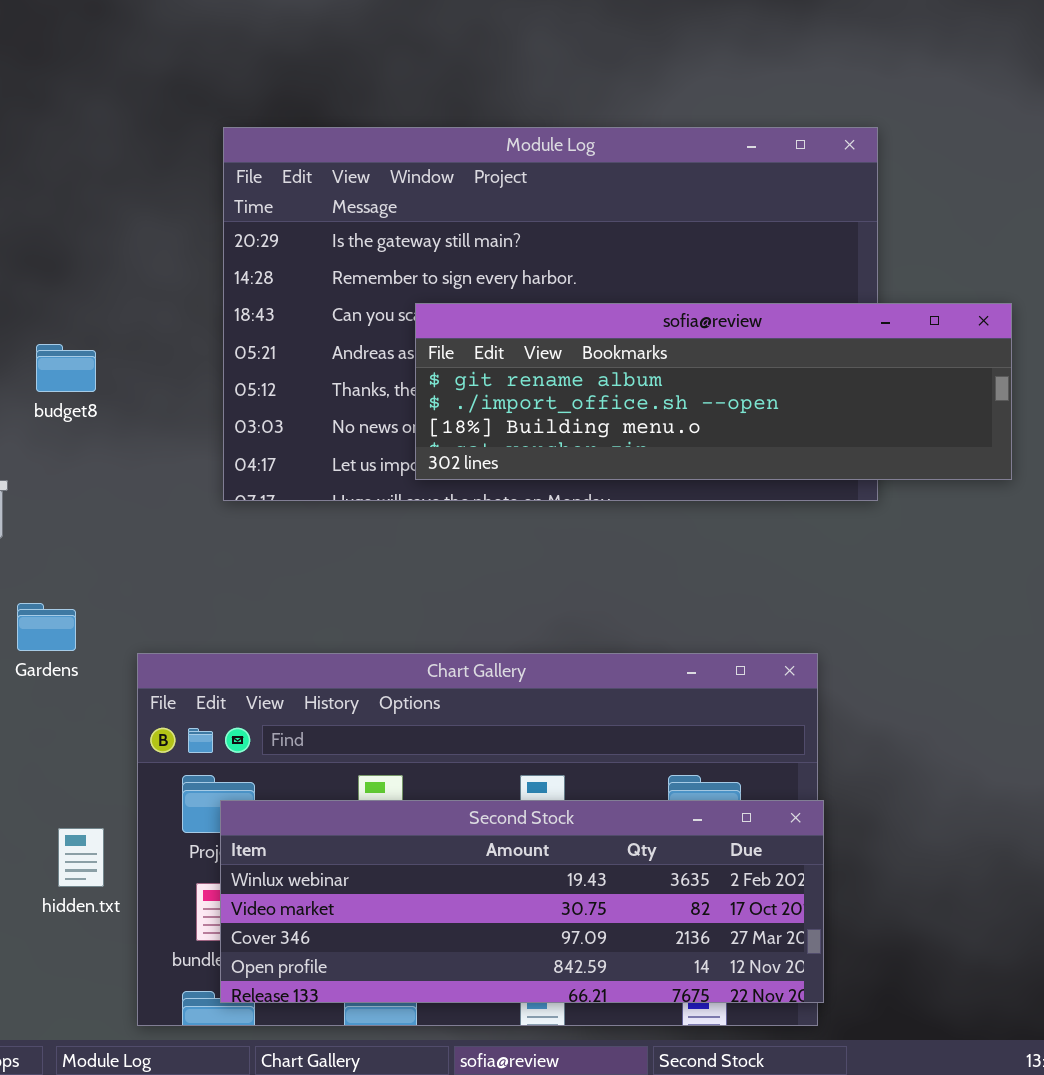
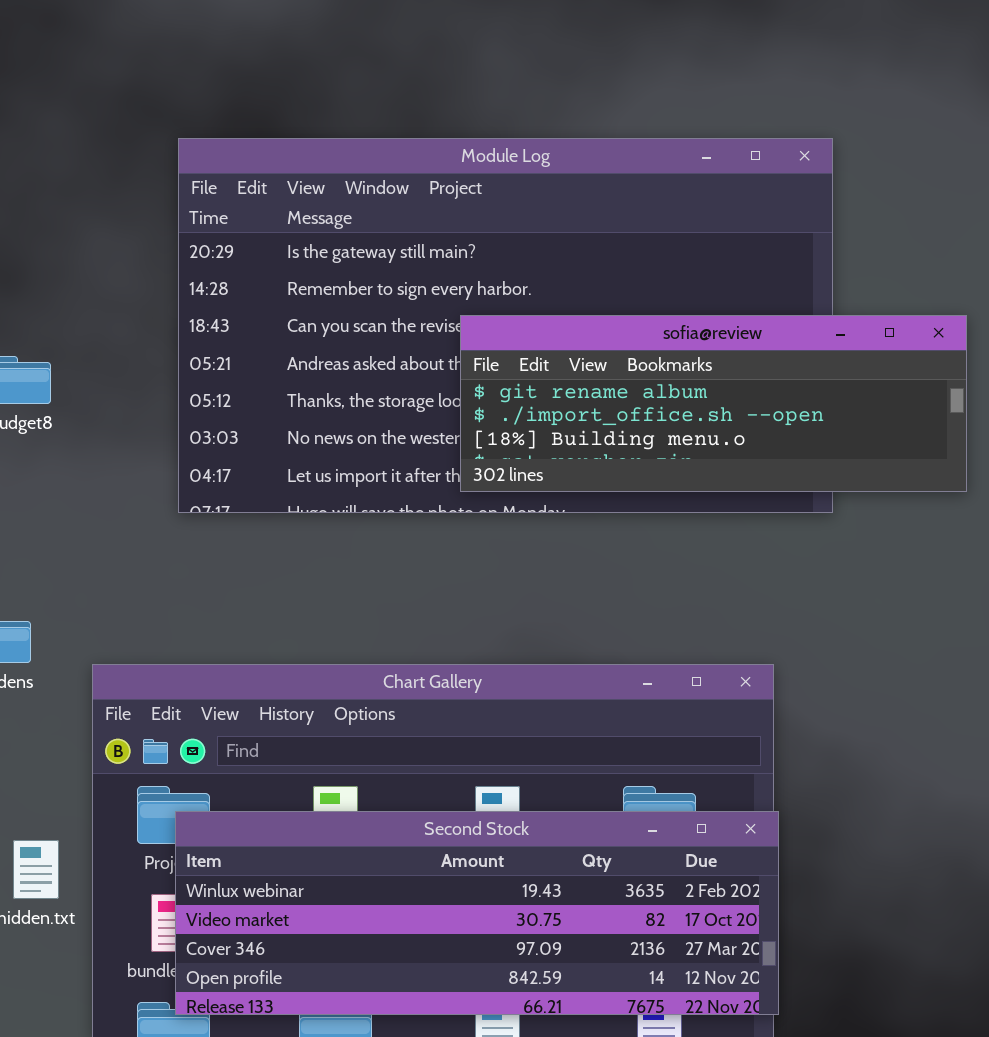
sofia@review: [415,303,1012,480] -> [460,315,967,492], resized

